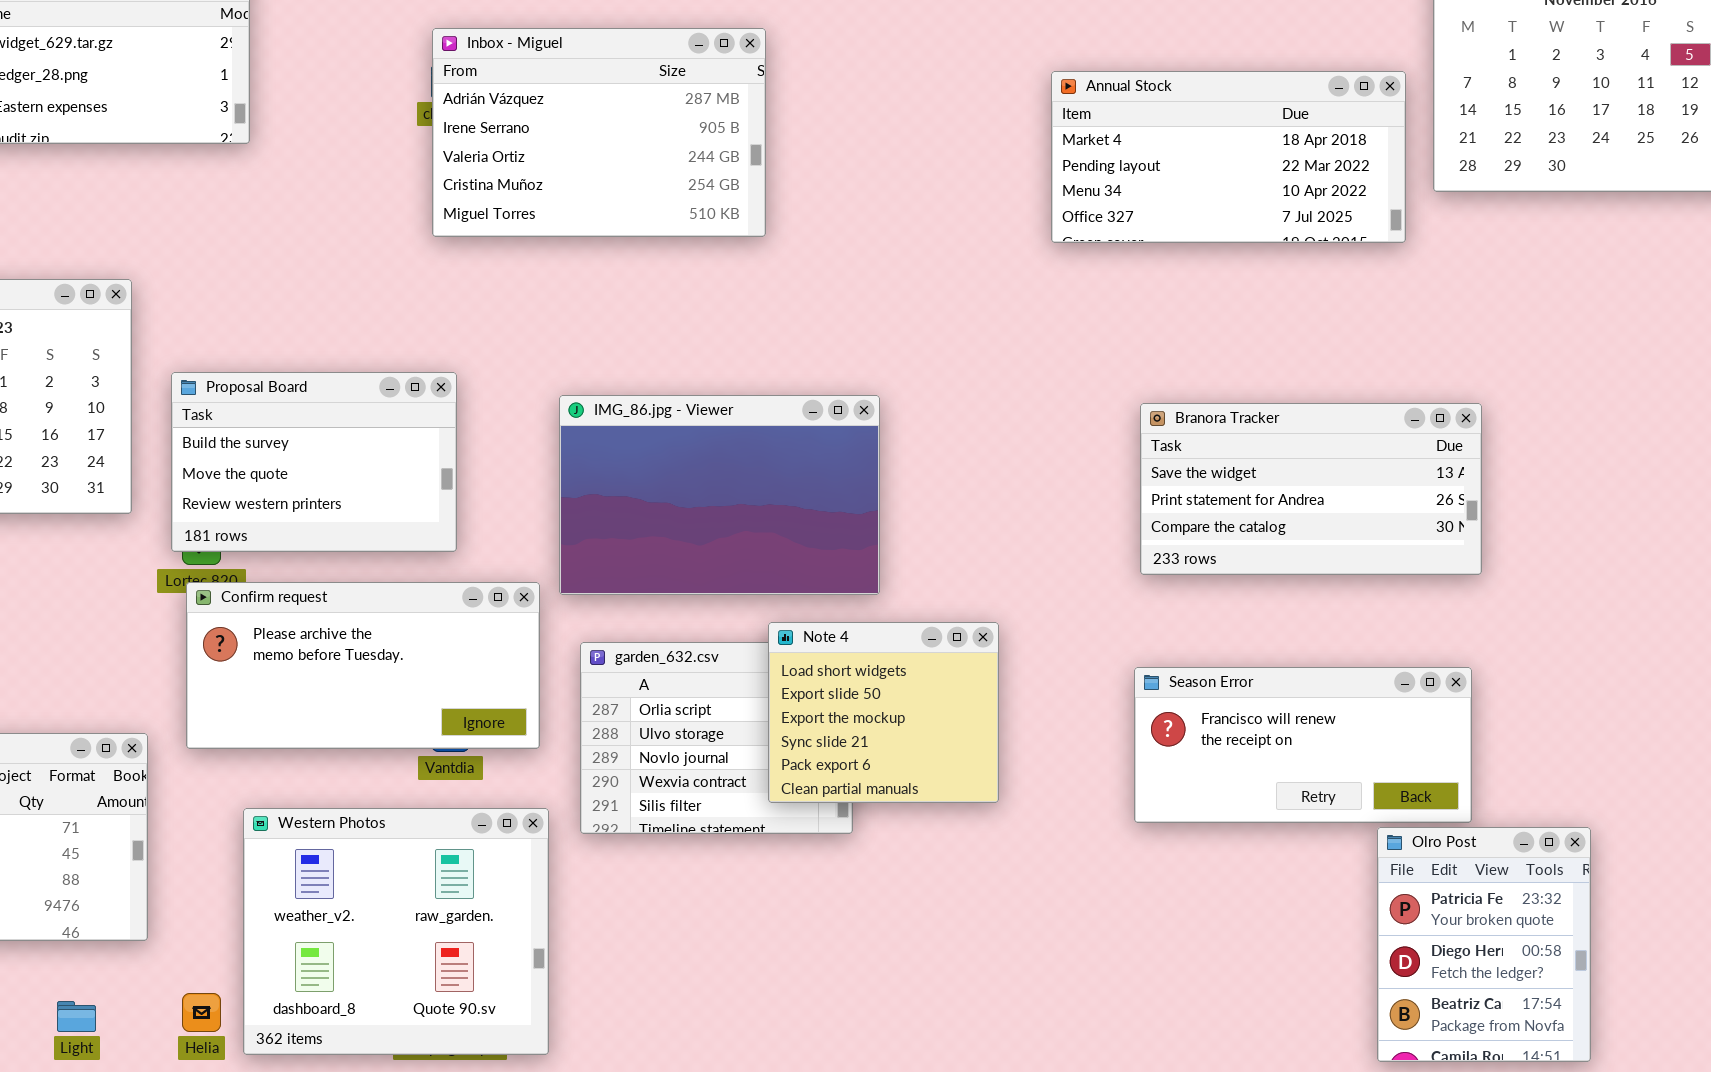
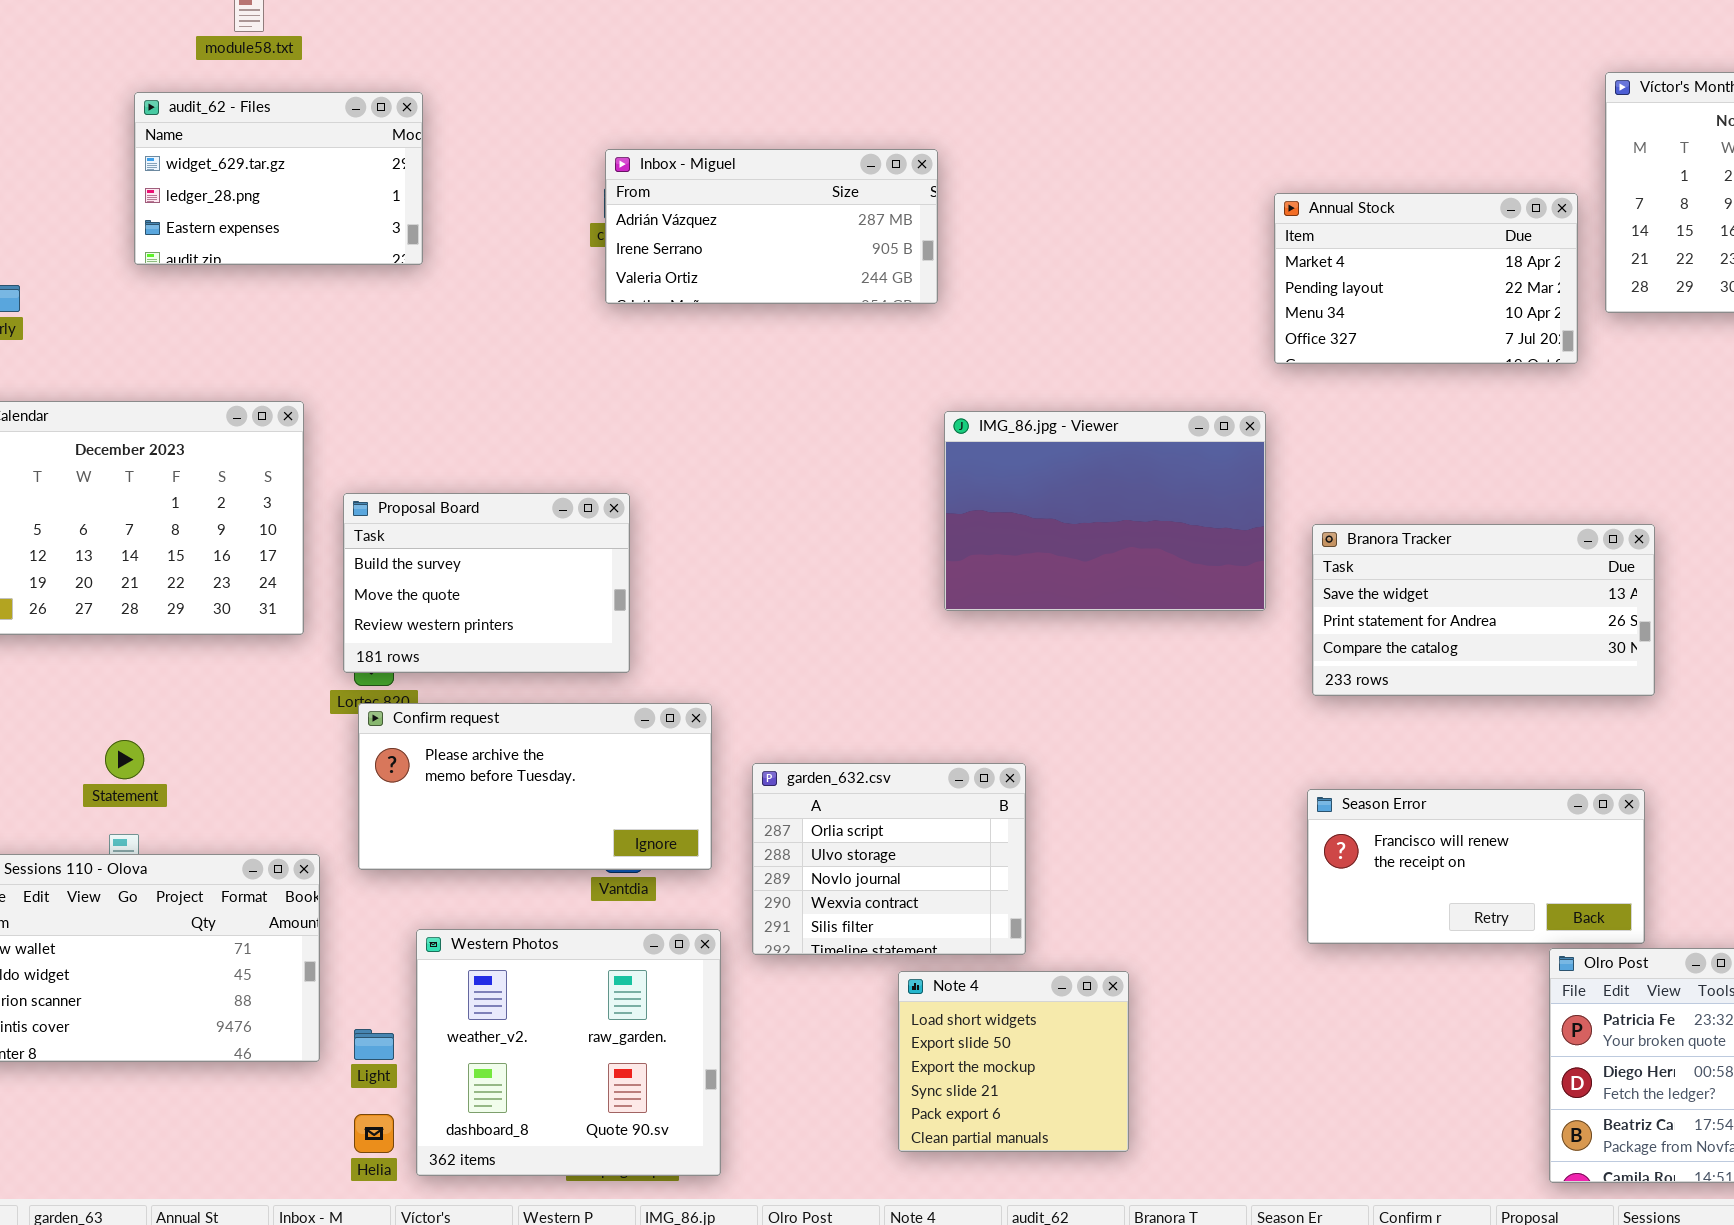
Inbox - Miguel: [432,28,766,237] -> [605,149,938,304], resized
Annual Stock: [1051,71,1406,243] -> [1274,193,1578,364], resized
IMG_86.jpg - Viewer: [559,395,880,595] -> [944,411,1266,611], moved
Note 4: [768,622,999,803] -> [898,971,1129,1152], moved
Light: [57,1001,96,1032] -> [354,1029,394,1060], moved

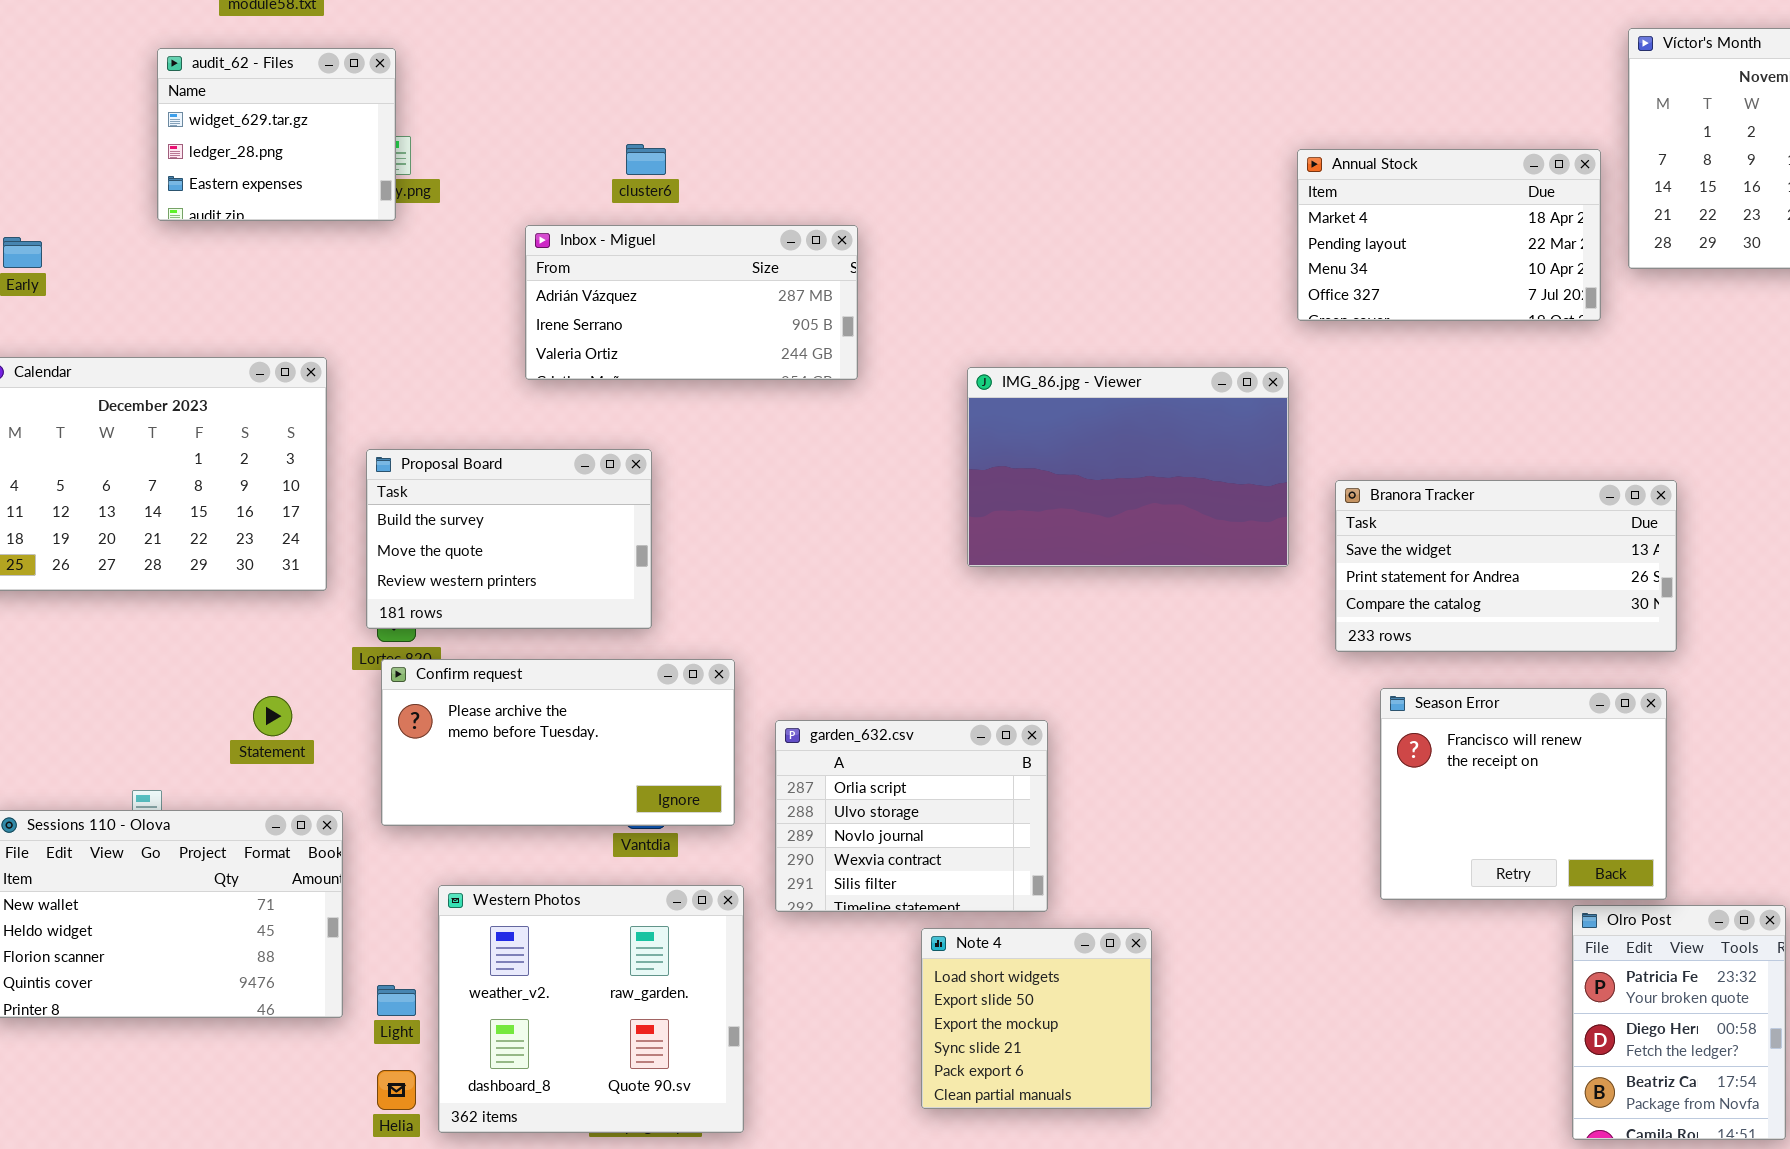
audit_62 - Files: [134,92,423,265] -> [157,48,396,221], resized
Inbox - Miguel: [605,149,938,304] -> [525,225,858,380], moved
Statement: [105,740,144,779] -> [253,696,292,736], moved
Season Error: [1307,789,1645,944] -> [1380,688,1667,900], resized

